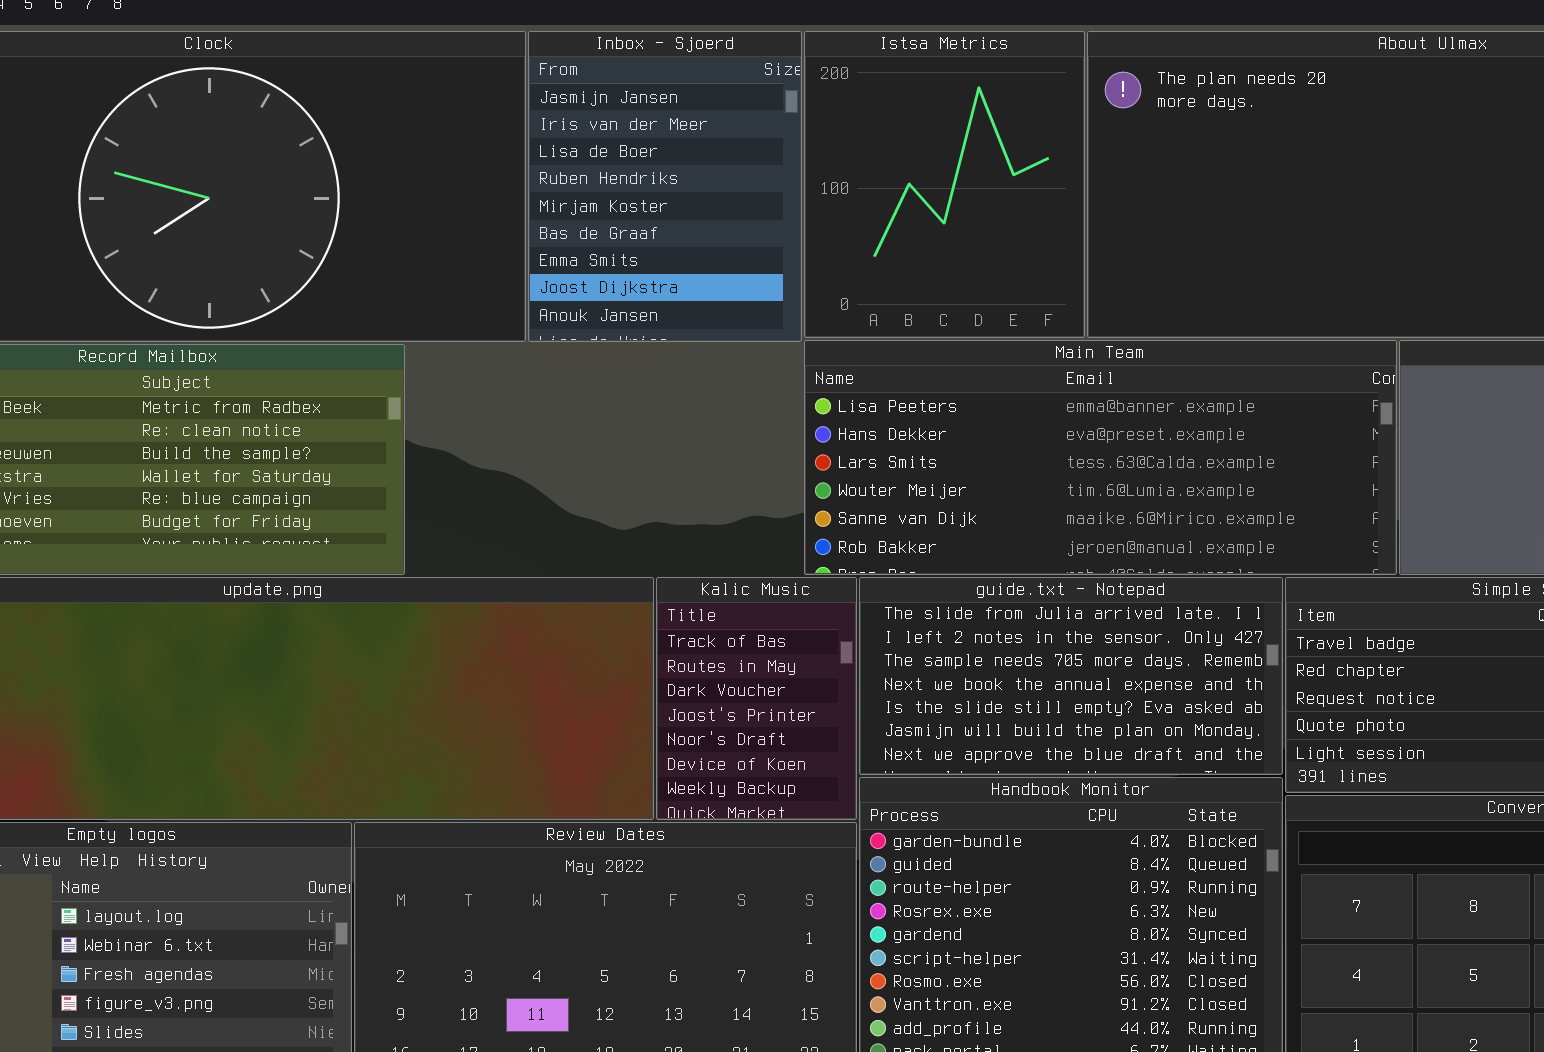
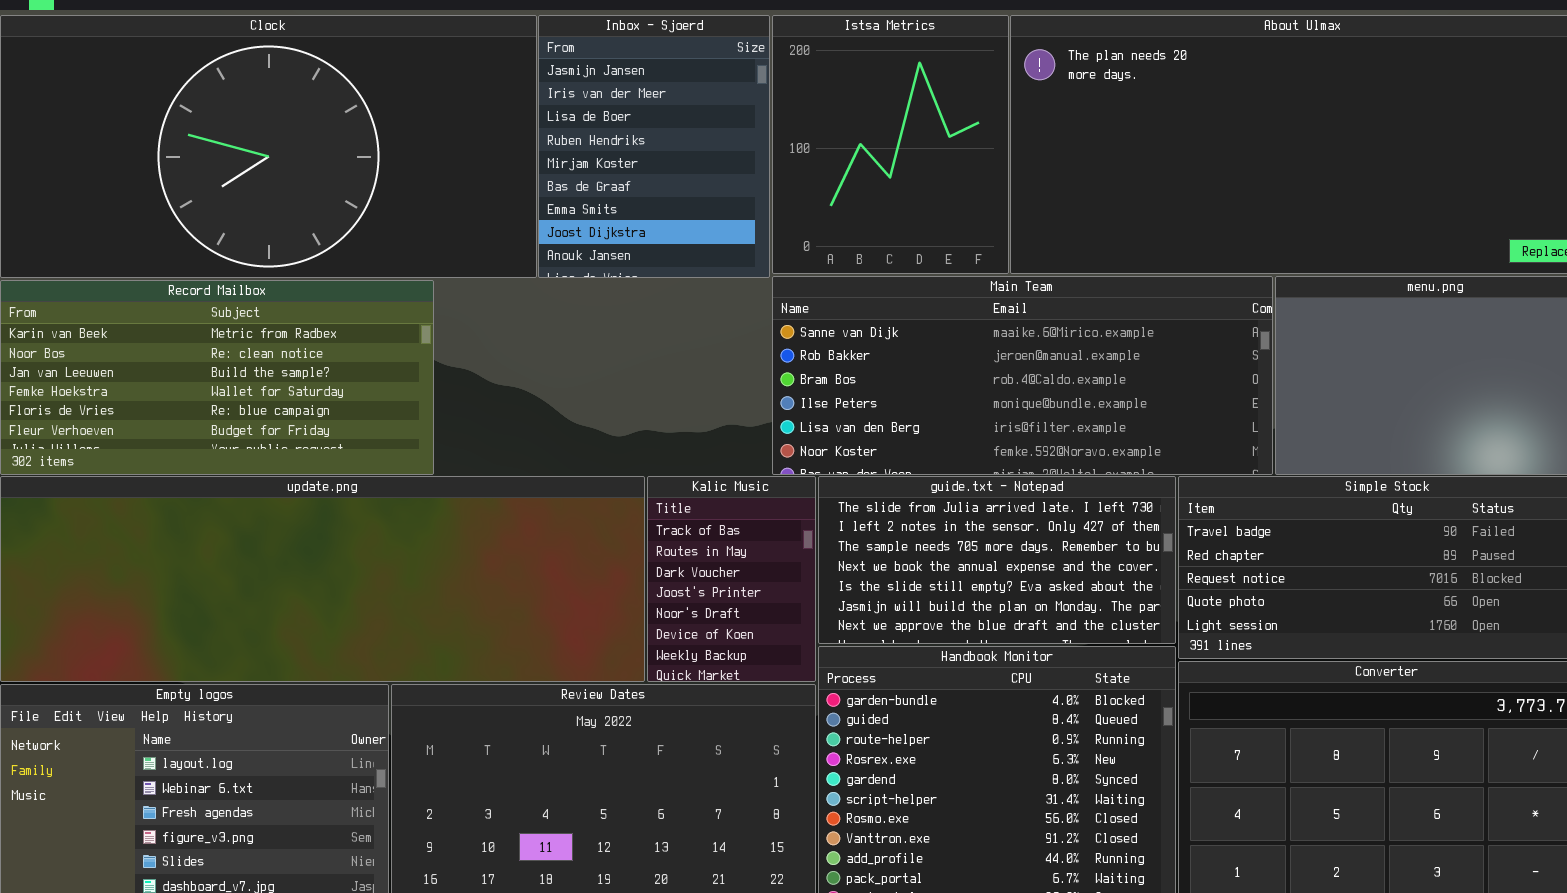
Main Team: [804,340,1397,575] -> [772,276,1273,475], scrolled down 4 rows

